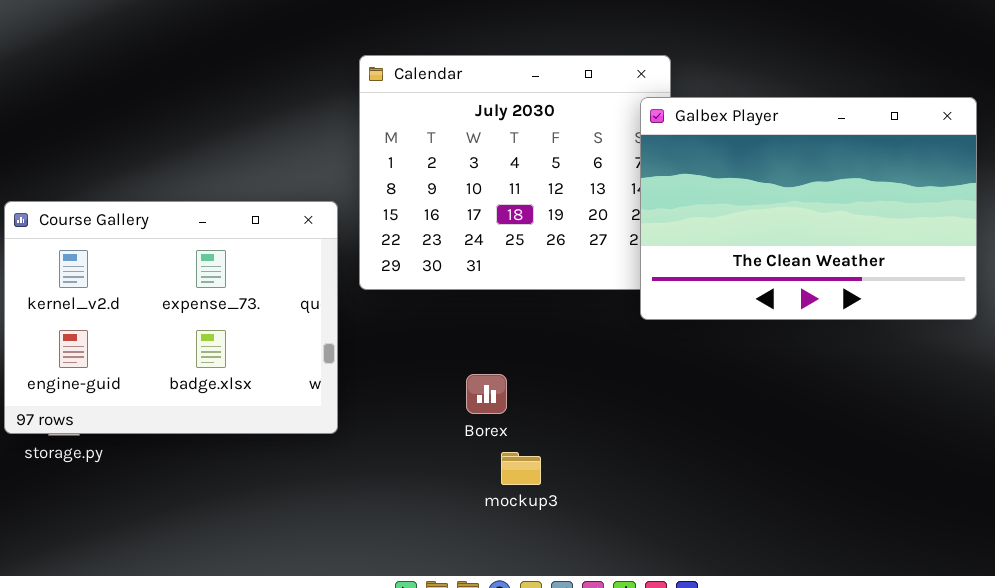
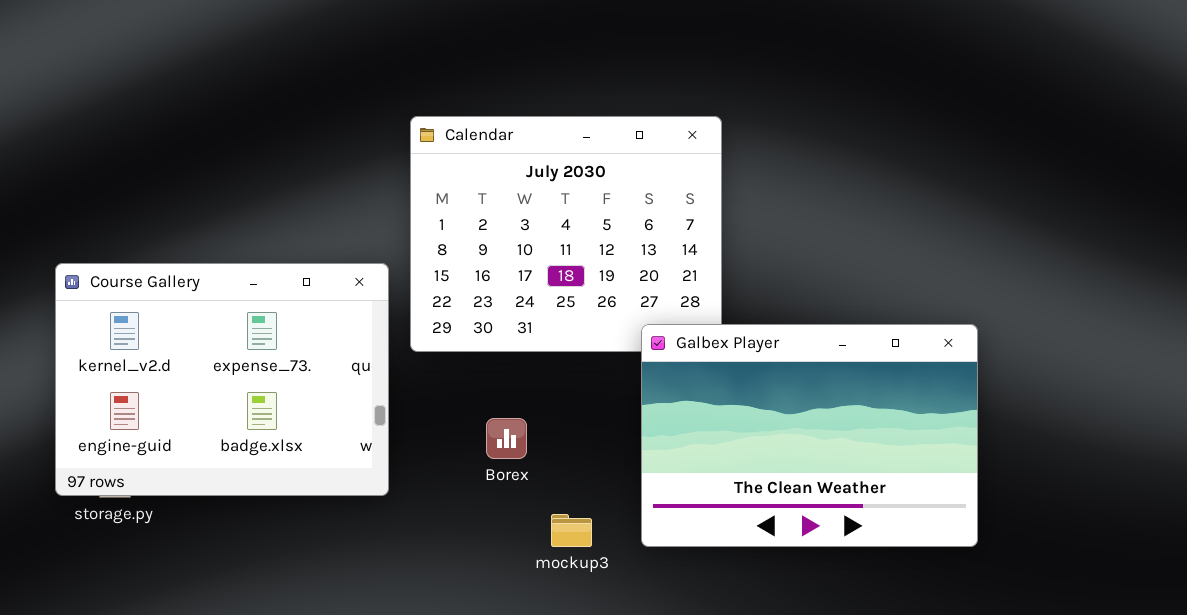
Galbex Player: [640,97,977,320] -> [641,324,978,547], moved
Borex: [466,374,507,414] -> [486,418,527,459], moved

